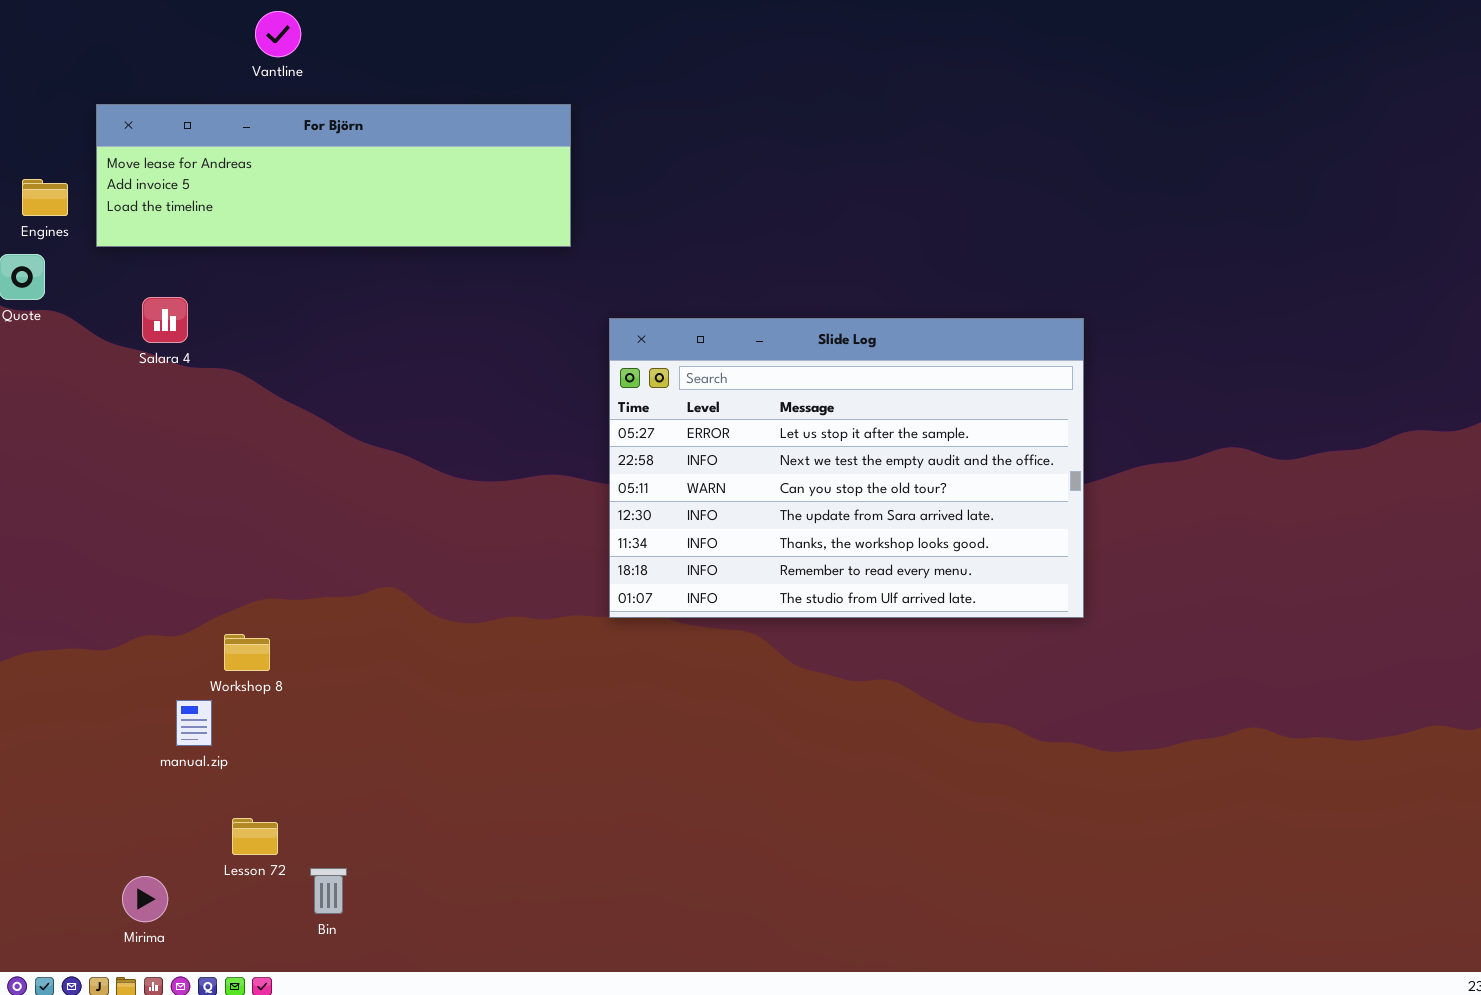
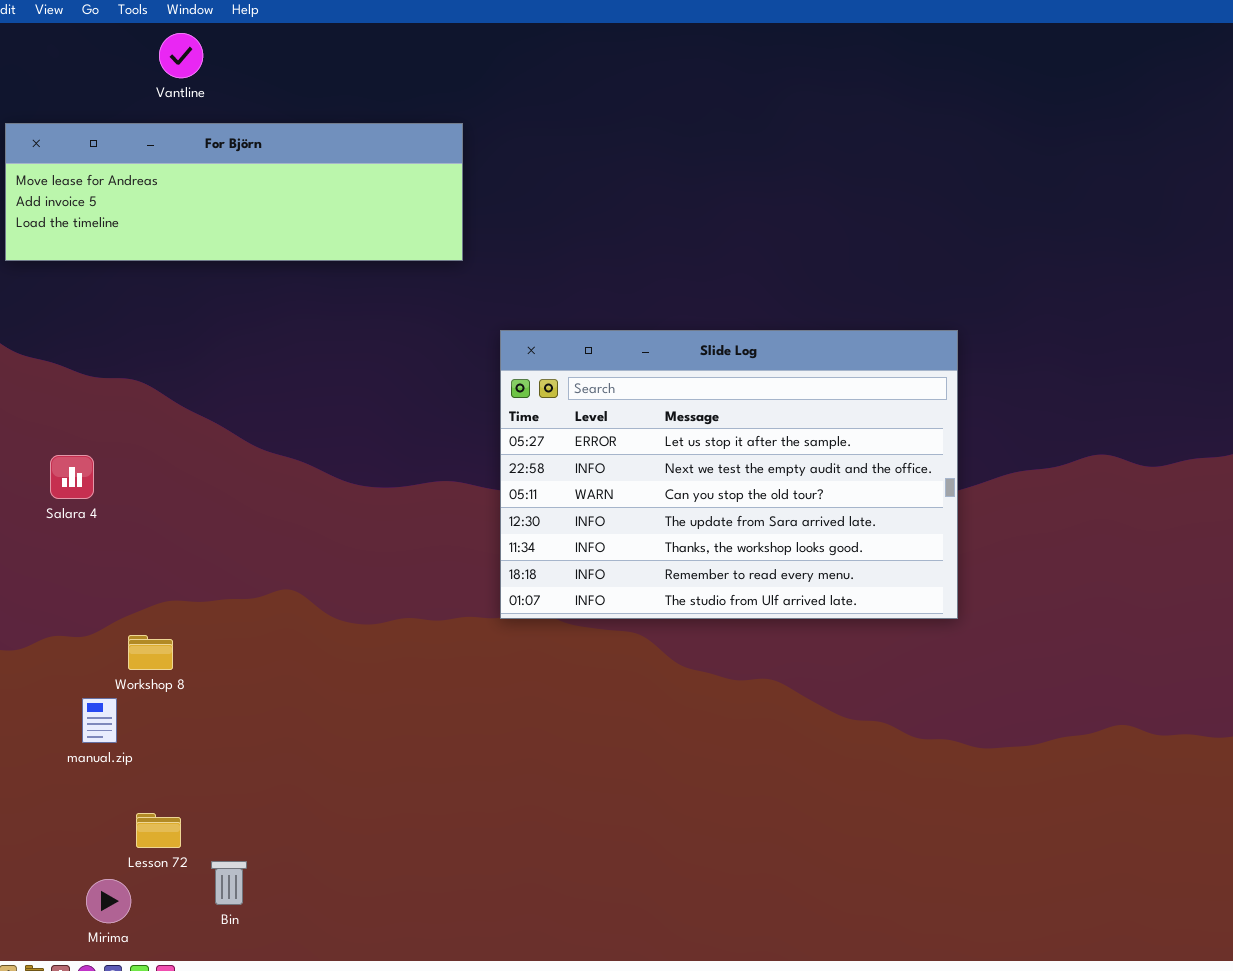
Salara 4: [142,297,188,343] -> [50,455,94,499], moved
Mirima: [122,876,168,922] -> [86,879,131,923], moved

